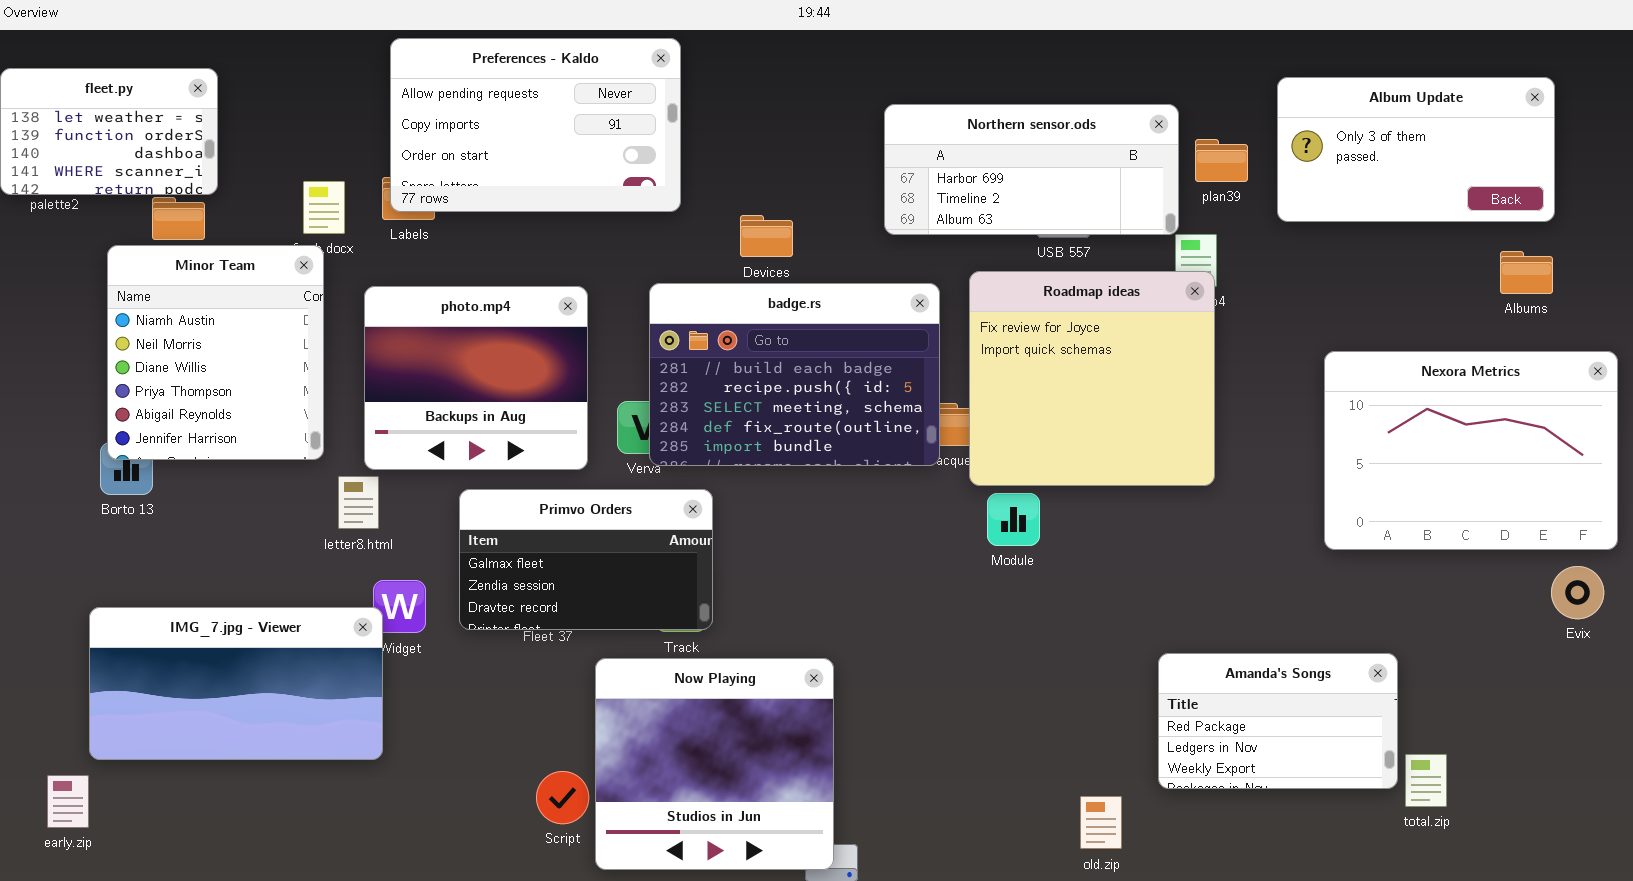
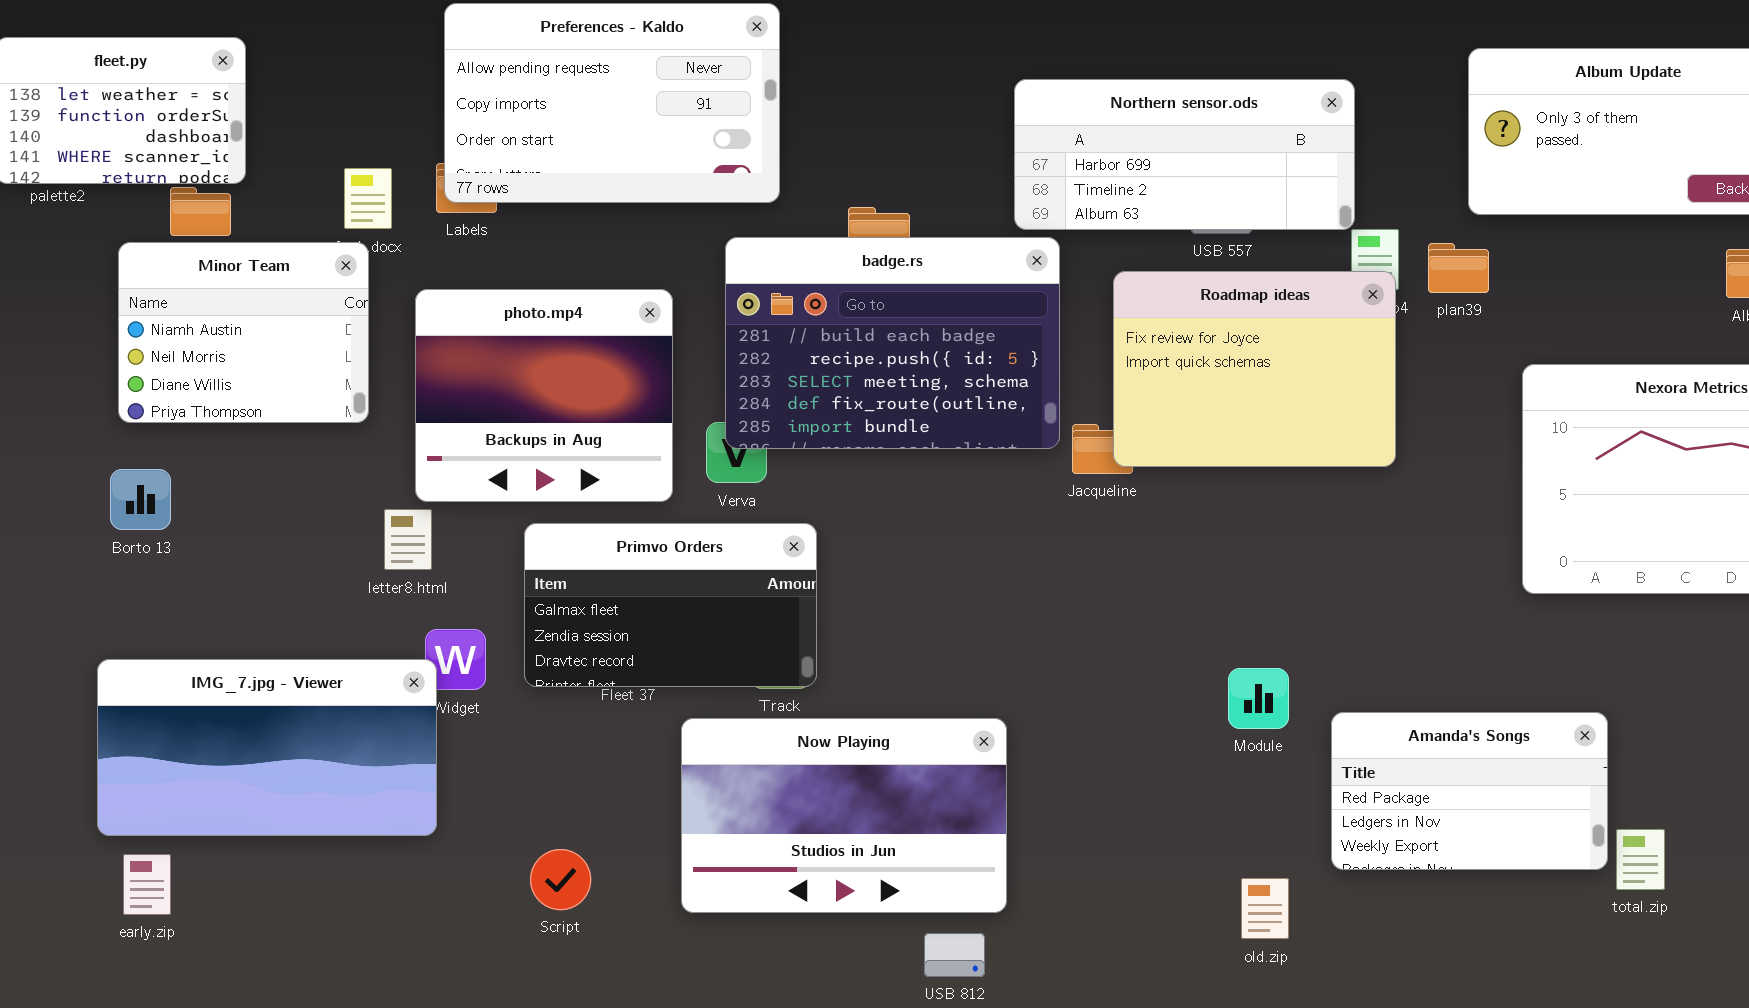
plan39: [1195,139,1248,182] -> [1428,243,1489,293], moved
Minor Team: [107,245,324,460] -> [118,242,369,423], resized
Roadmap ideas: [969,271,1215,486] -> [1113,271,1396,467], resized
badge.rs: [649,283,940,466] -> [725,237,1060,449], moved
Module: [987,493,1040,546] -> [1228,668,1289,729], moved
Now Playing: [595,658,834,870] -> [681,718,1007,913], resized
Script: [536,771,589,824] -> [530,849,591,910], moved
early.zip: [47,775,89,828] -> [123,854,171,915], moved

